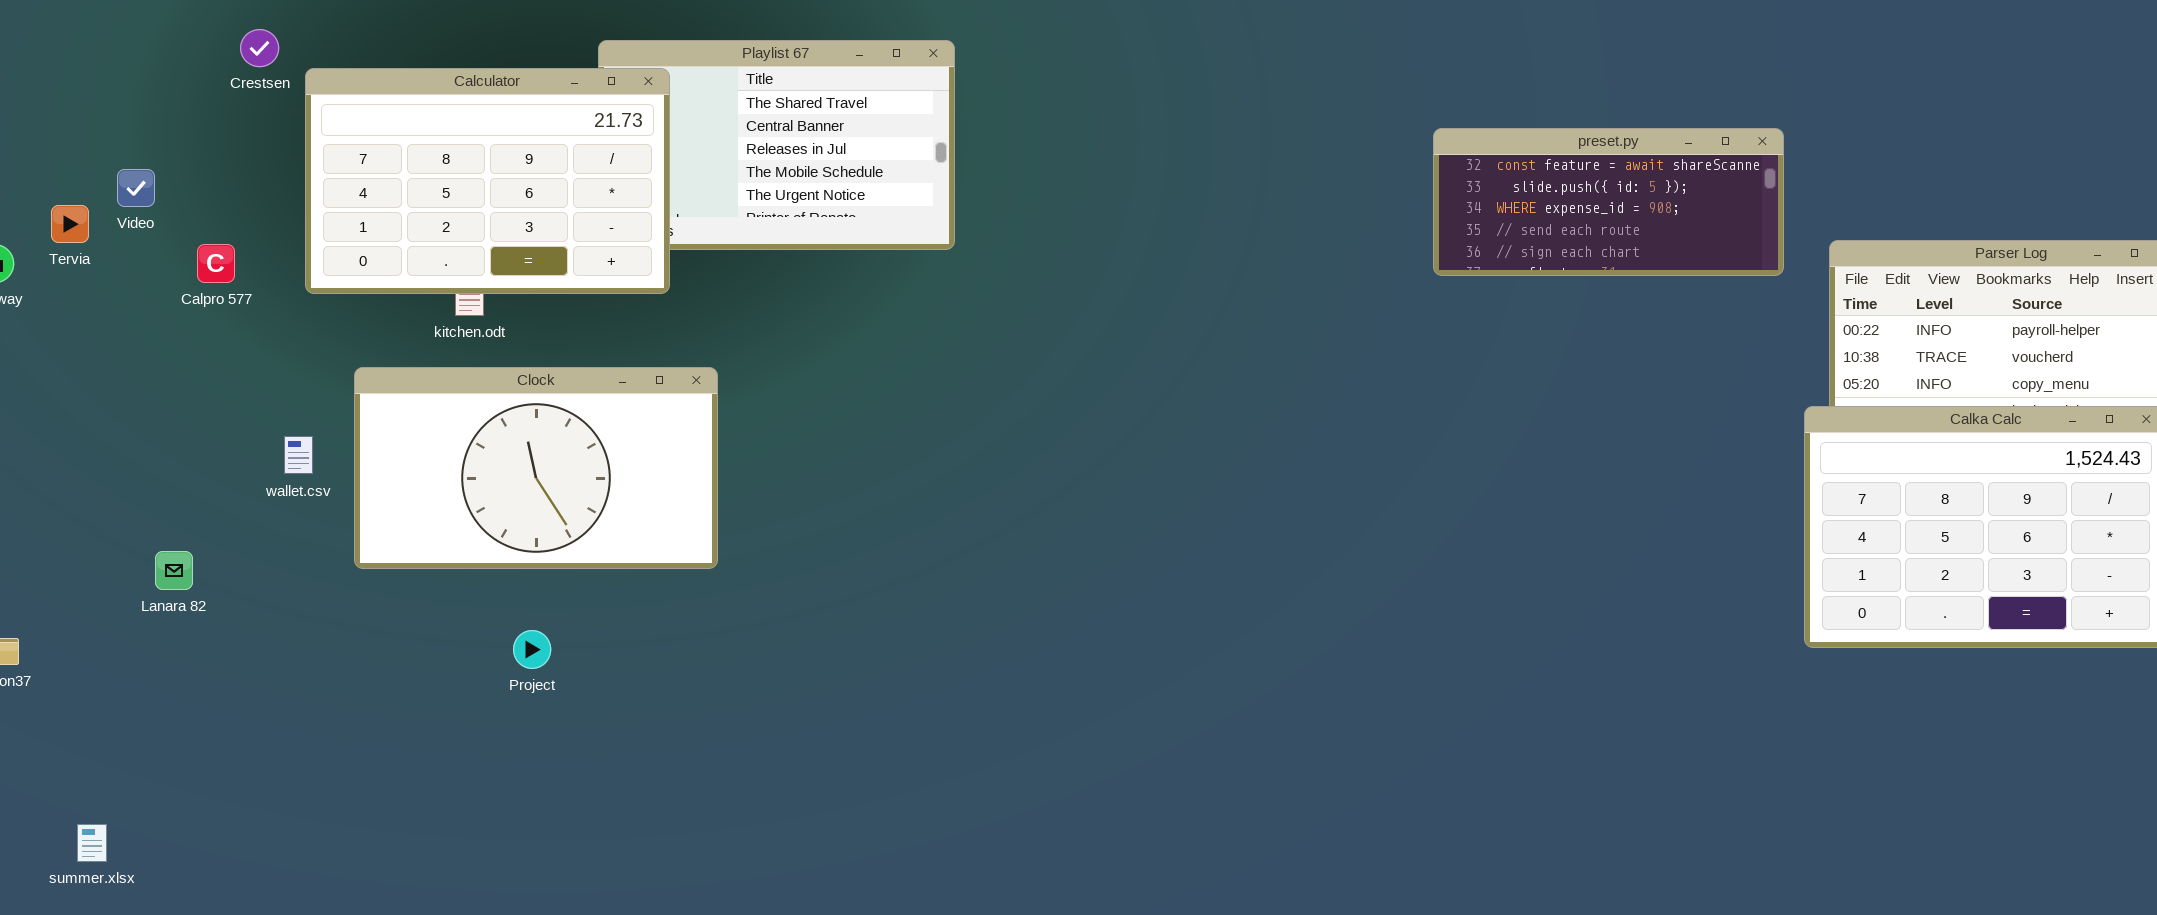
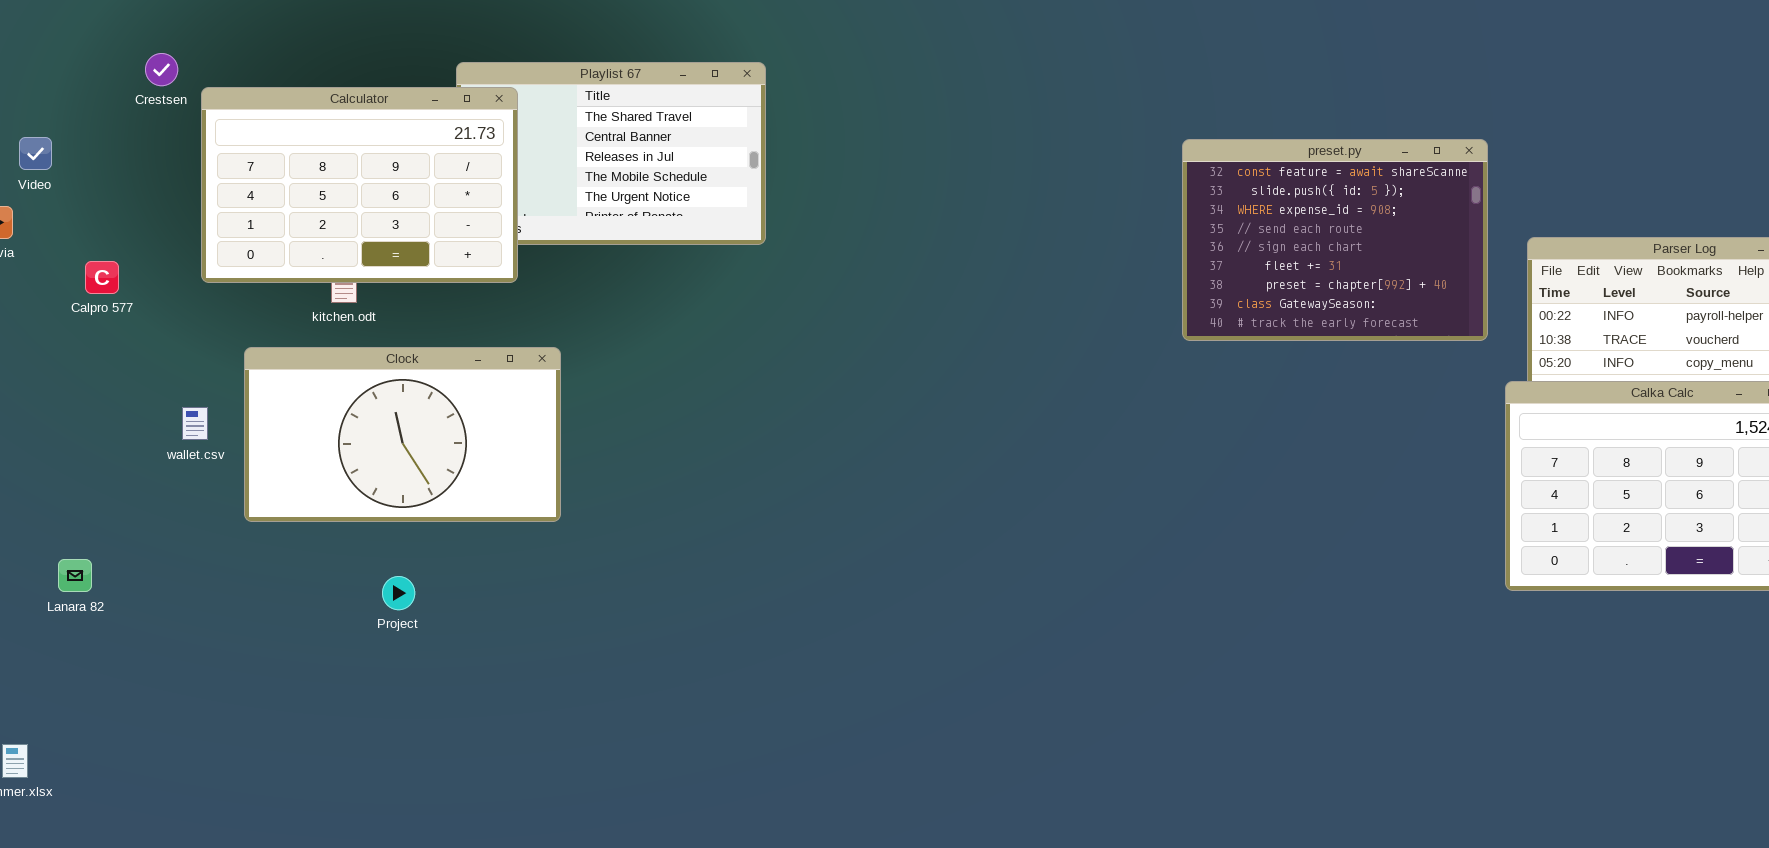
preset.py: [1433,128,1784,276] -> [1182,139,1488,341], resized
Video: [117,169,155,207] -> [19,137,52,170], moved
Calpro 577: [197,244,235,283] -> [85,261,119,294], moved
Lanara 82: [155,551,193,590] -> [58,559,92,592], moved

